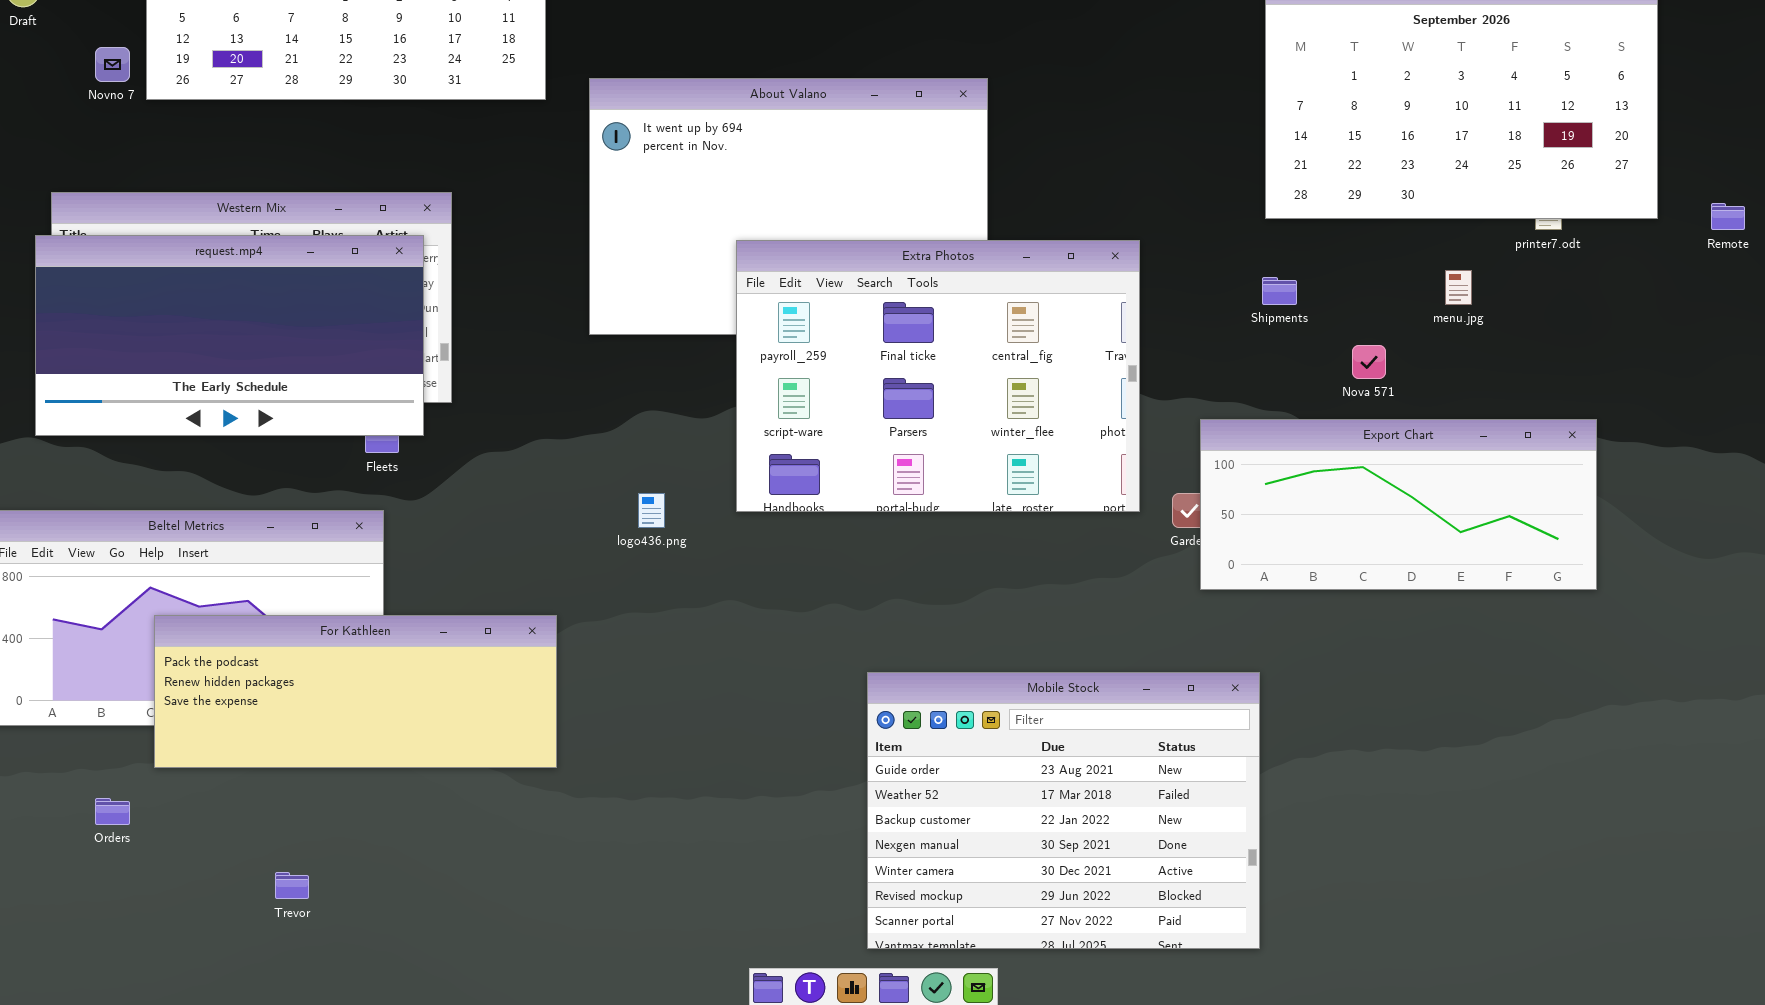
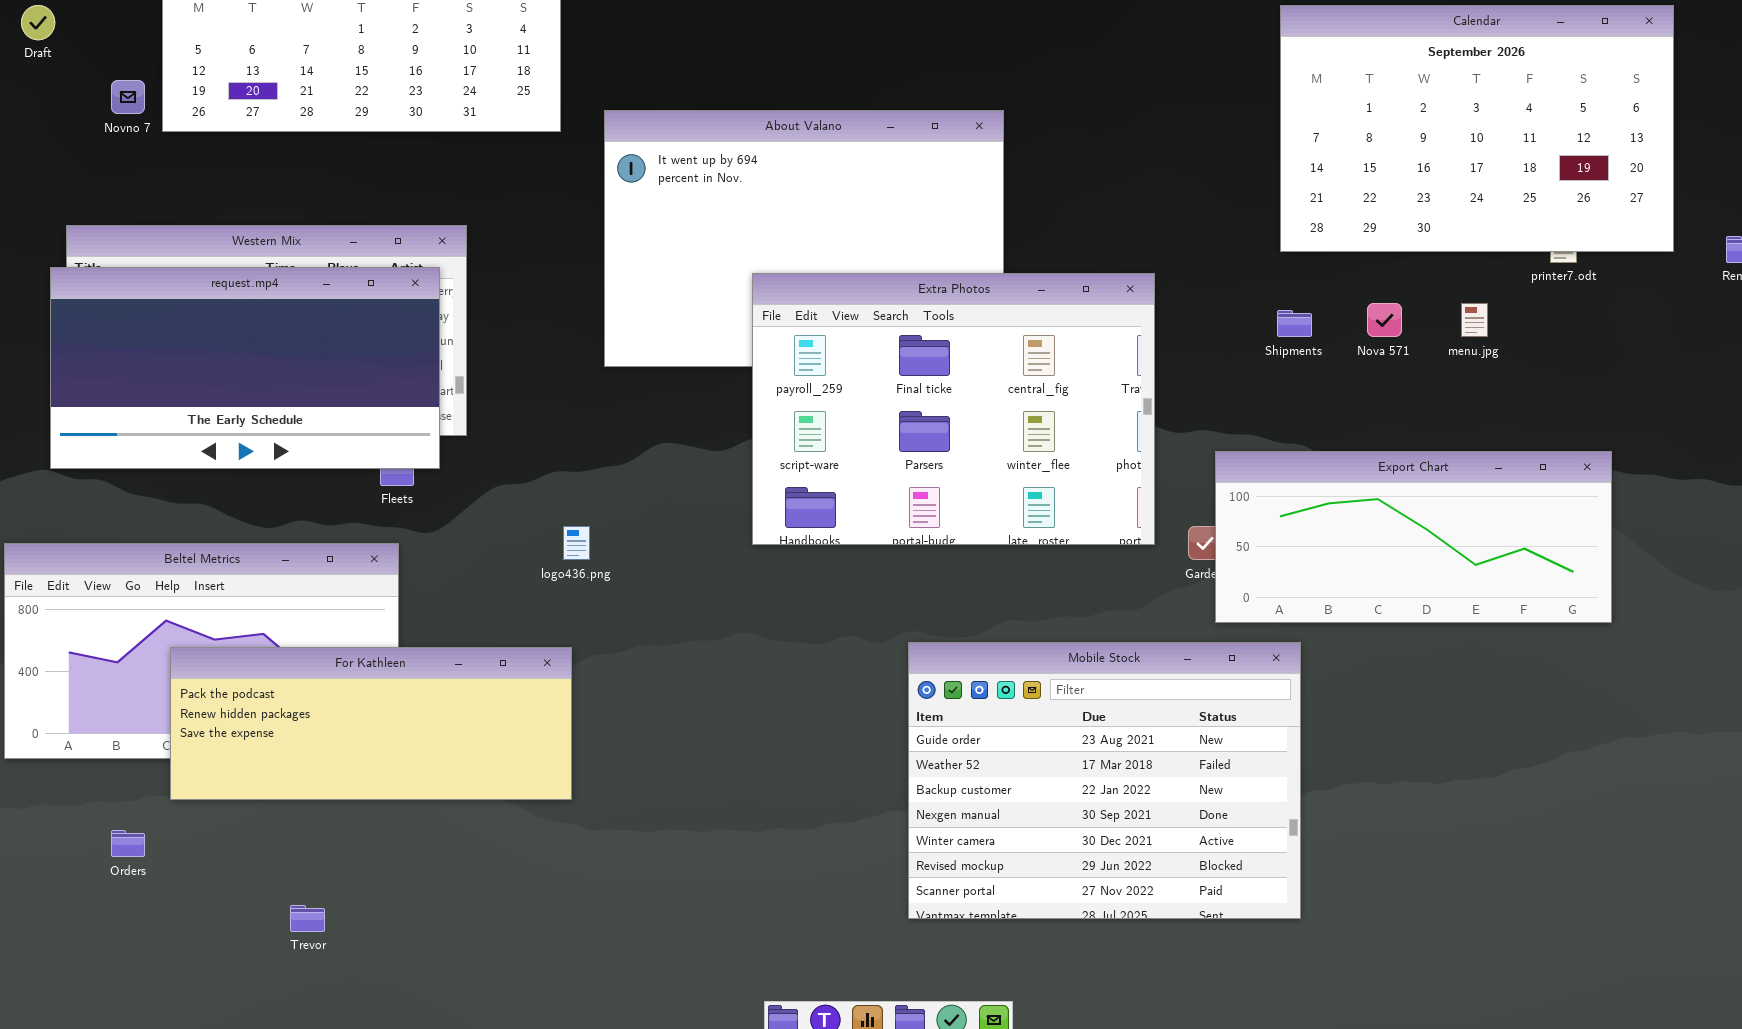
Nova 571: [1352,345,1386,379] -> [1367,303,1402,337], moved
logo436.png: [638,493,665,528] -> [563,526,590,560], moved
Mobile Stock: [867,672,1260,949] -> [908,642,1301,919], moved

